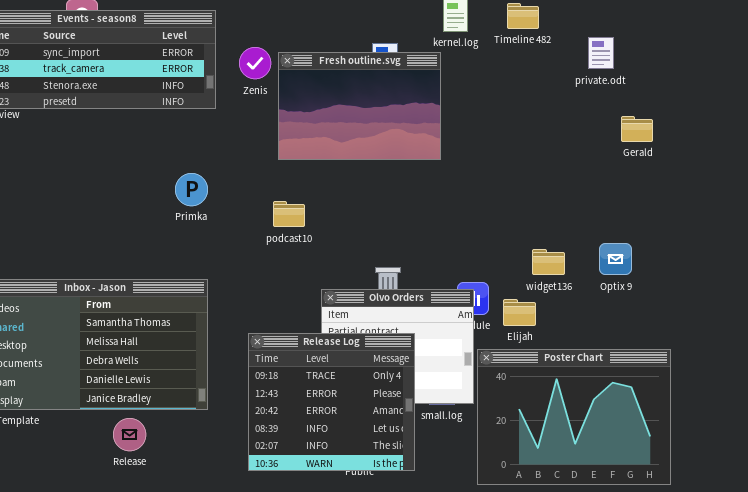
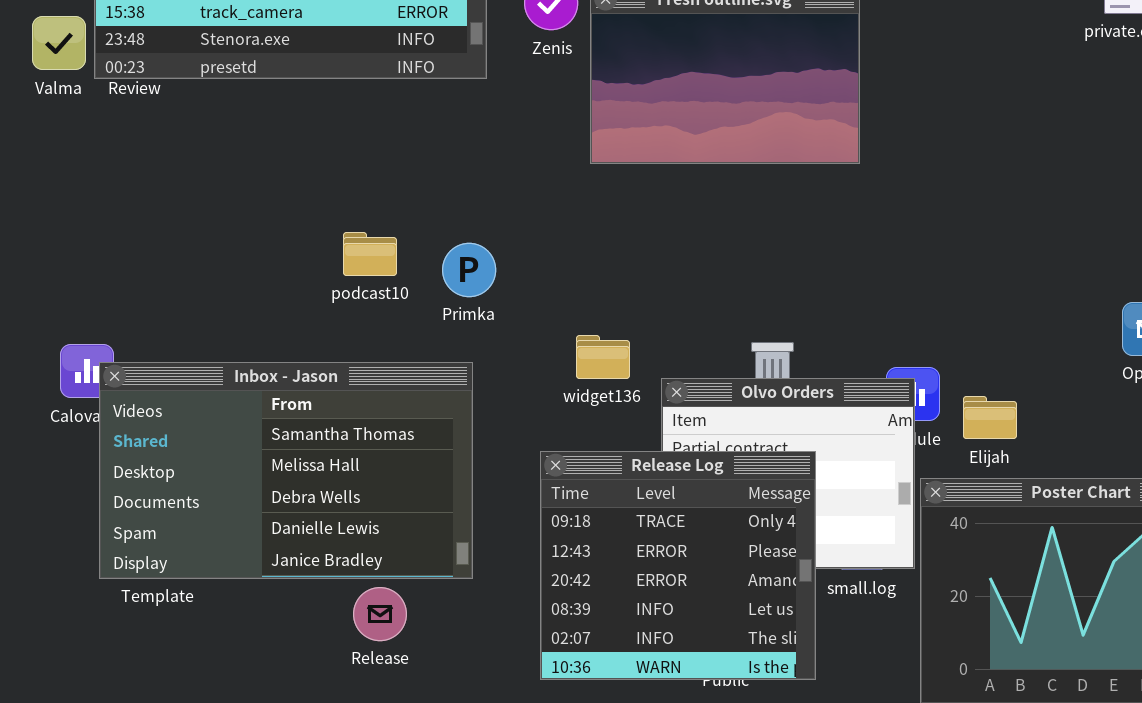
Primka: [175,173,208,206] -> [442,243,496,297], moved
podcast10: [273,201,305,227] -> [343,232,397,276], moved
widget136: [532,249,565,275] -> [576,335,630,379], moved
Release: [113,418,146,451] -> [353,587,407,641], moved

